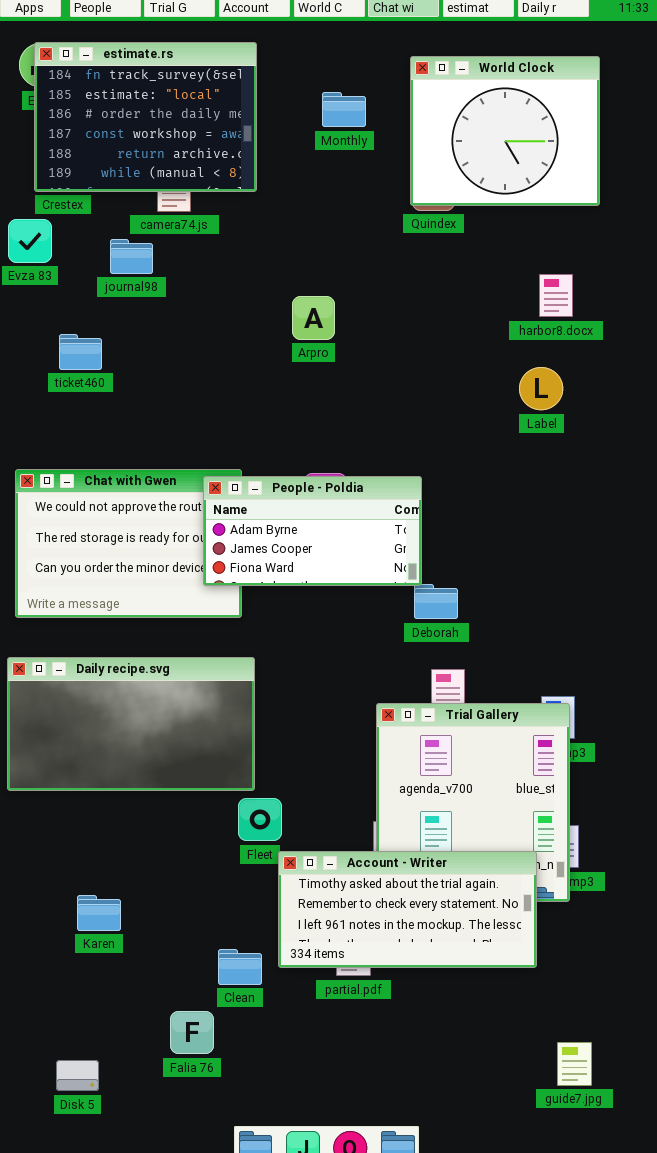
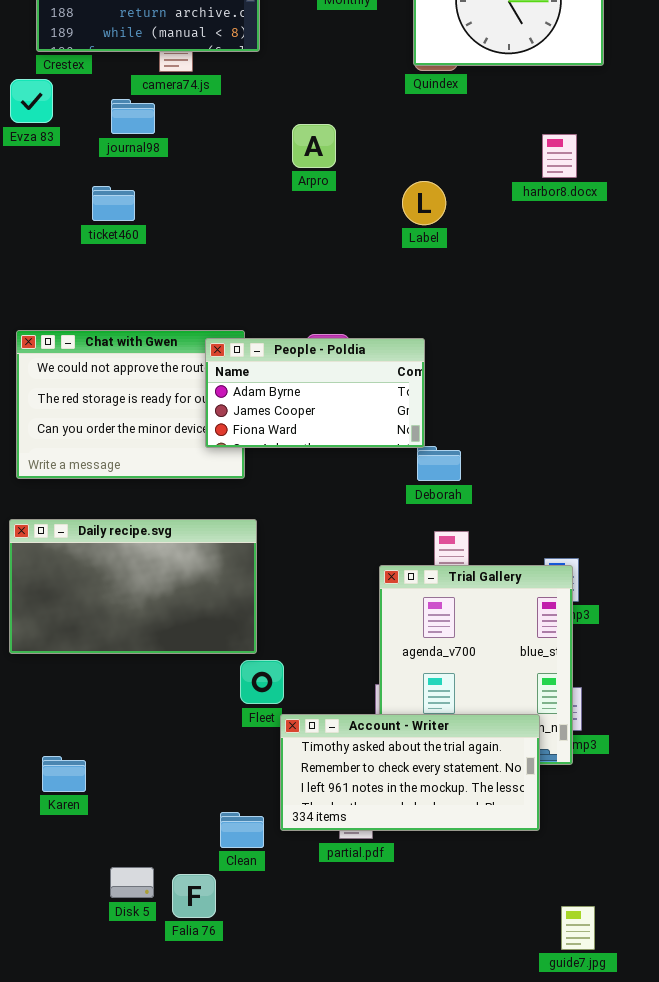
Arpro: [292,296,335,340] -> [292,124,336,168], moved
ticket460: [59,334,102,370] -> [92,186,135,221], moved
Label: [519,367,563,410] -> [402,181,446,225], moved
Karen: [77,895,121,931] -> [42,756,86,792], moved
Disk 5: [56,1060,99,1091] -> [110,867,154,898], moved

